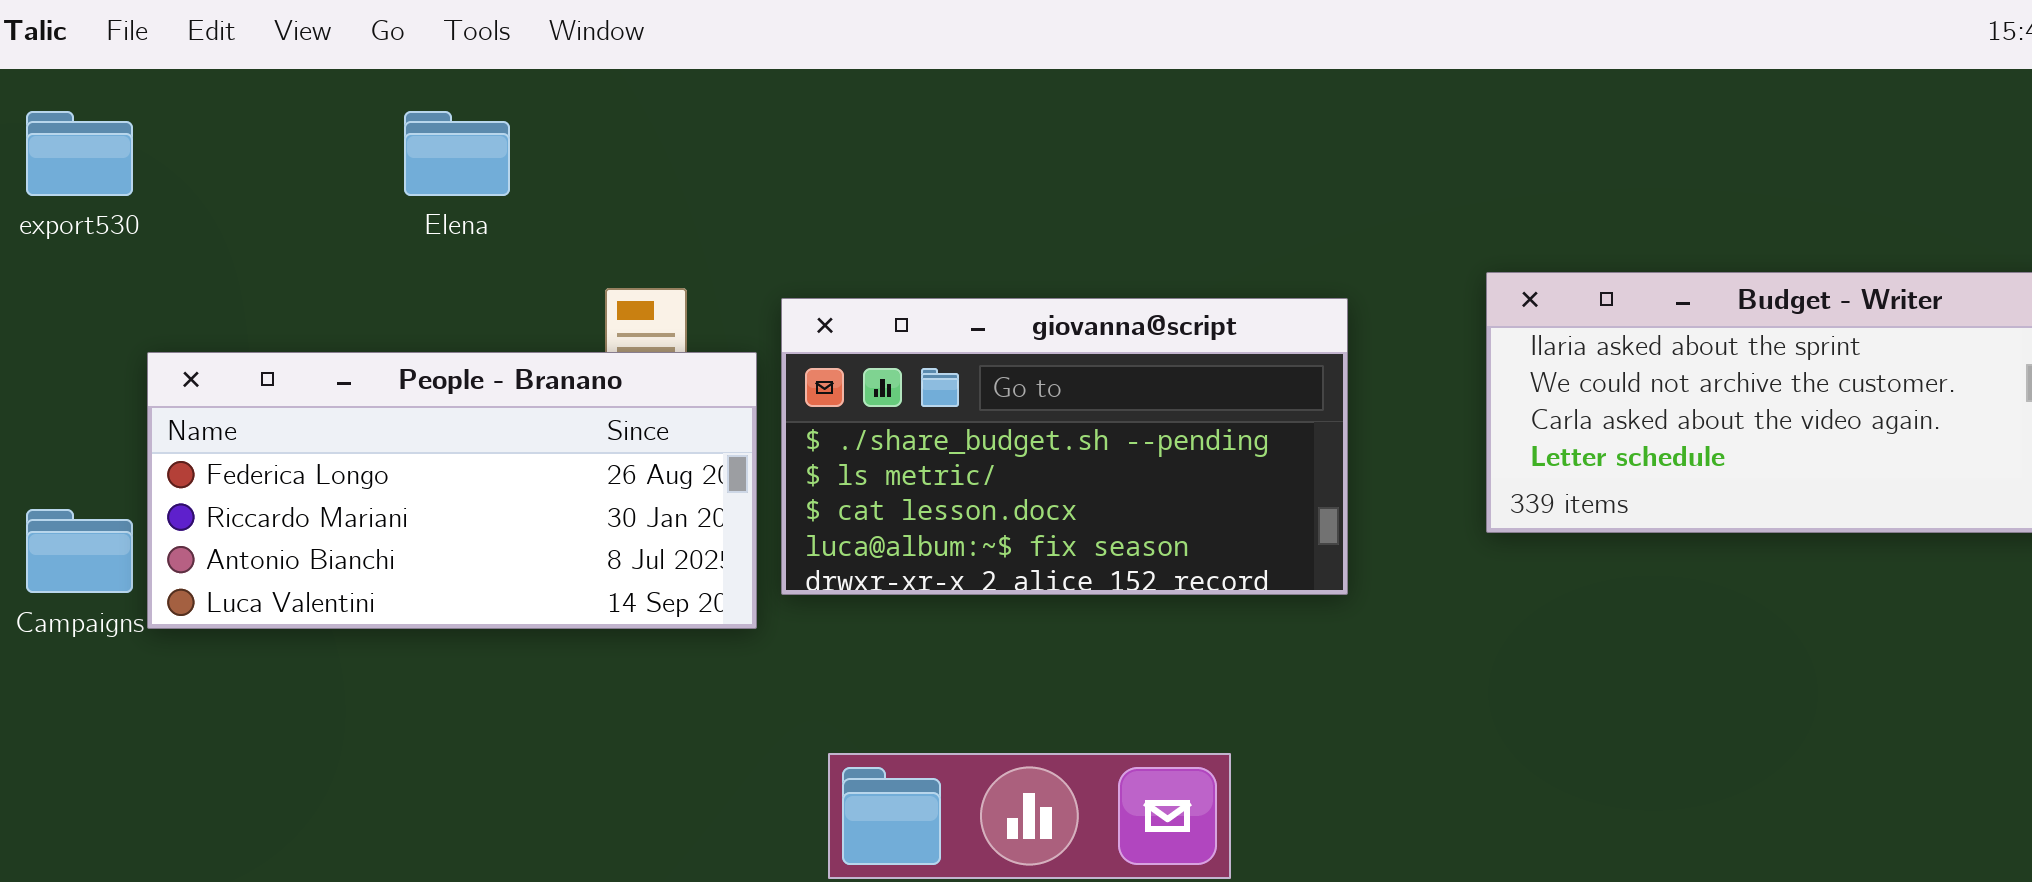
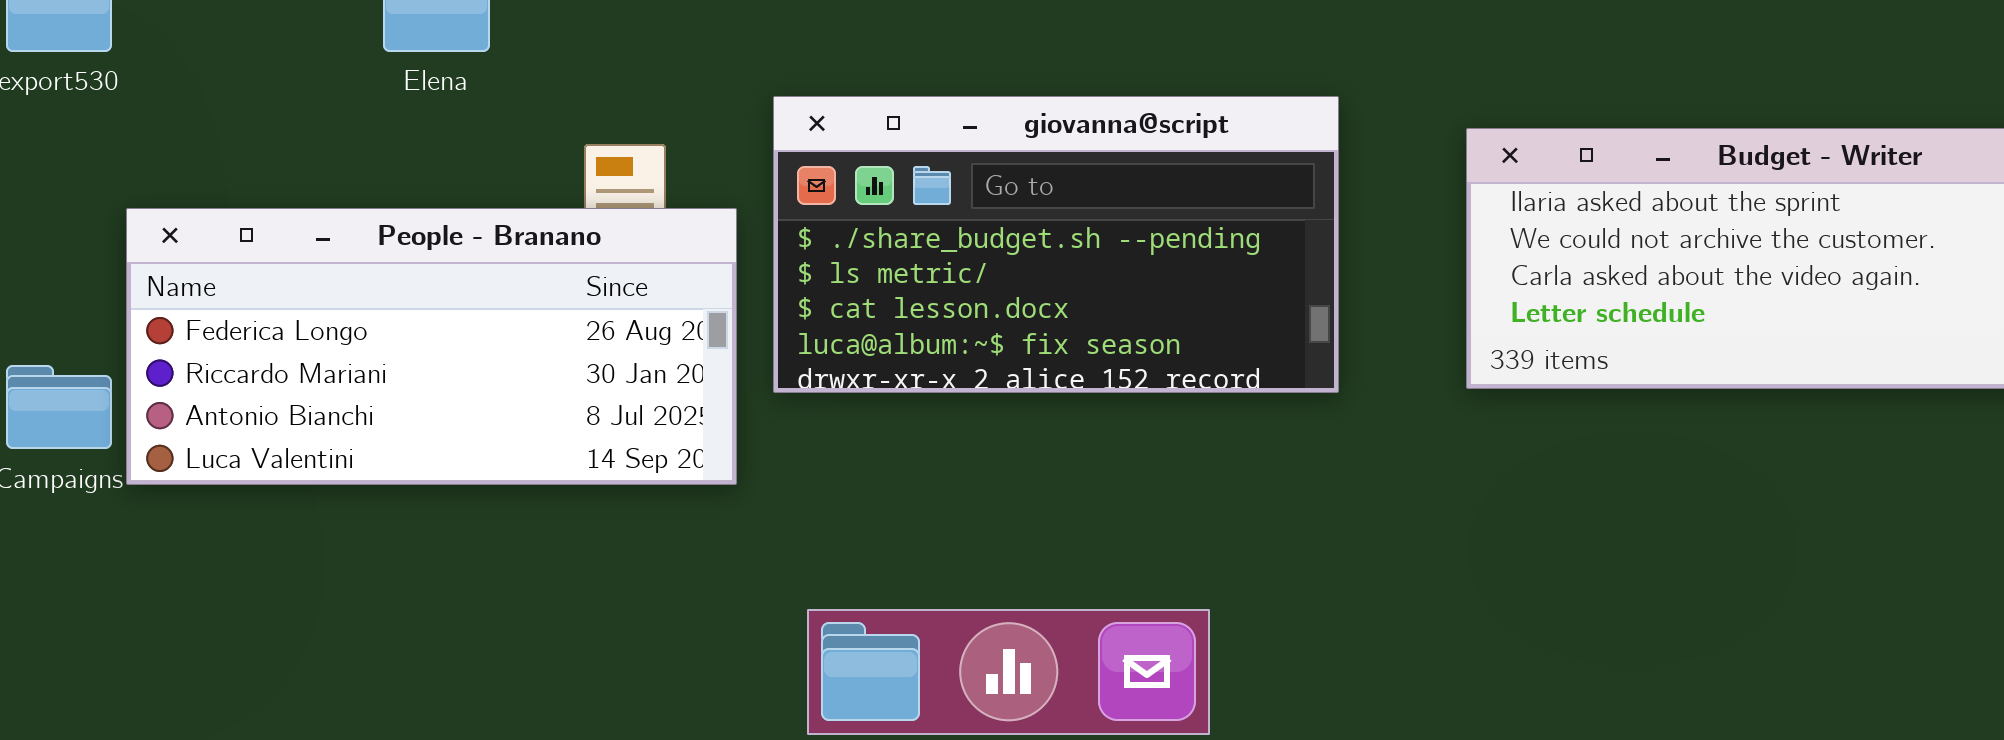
giovanna@script: [781,298,1348,595] -> [773,96,1339,393], moved

